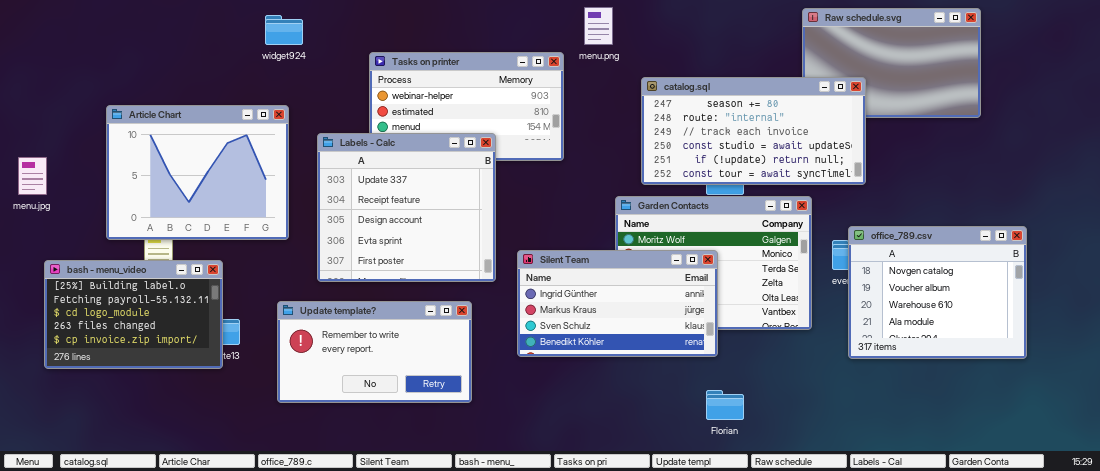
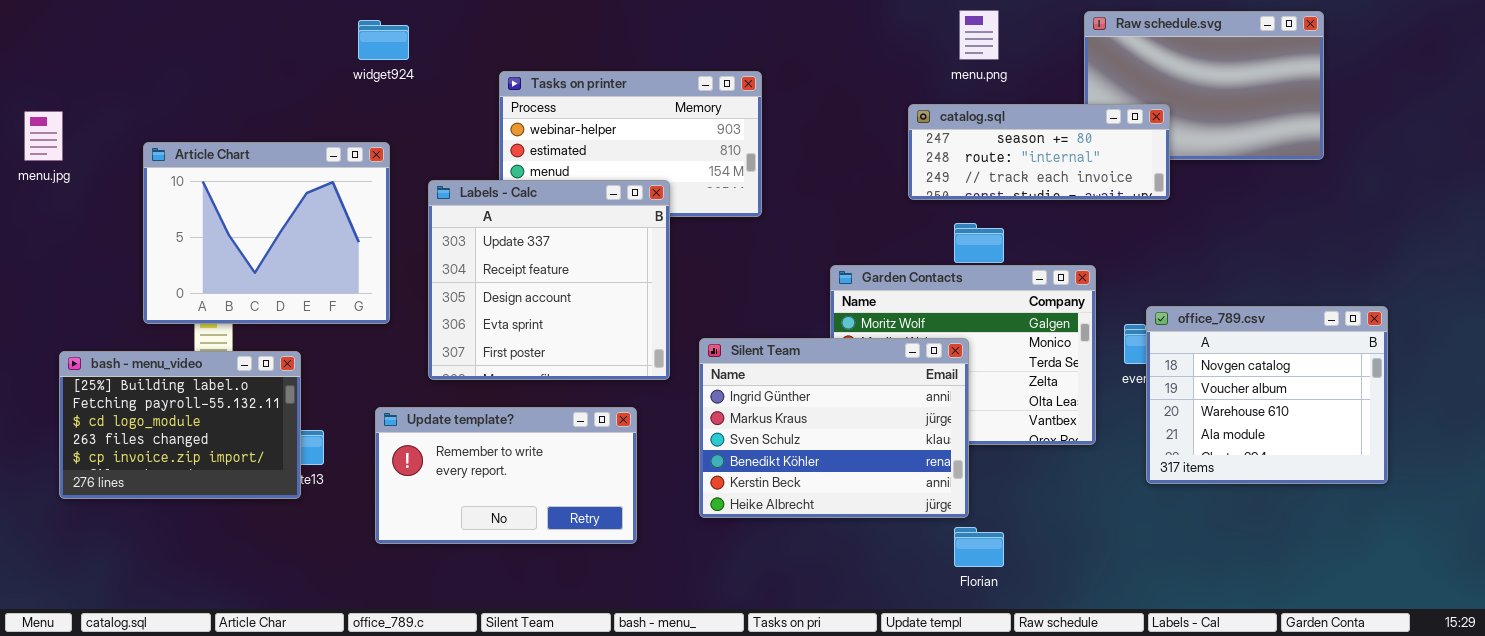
menu.png: [584,7,613,45] -> [959,10,999,60], moved
catalog.sql: [641,77,866,185] -> [908,104,1170,200], resized
menu.jpg: [18,157,47,195] -> [24,111,63,161], moved
Silent Team: [517,250,718,357] -> [699,338,969,518], resized

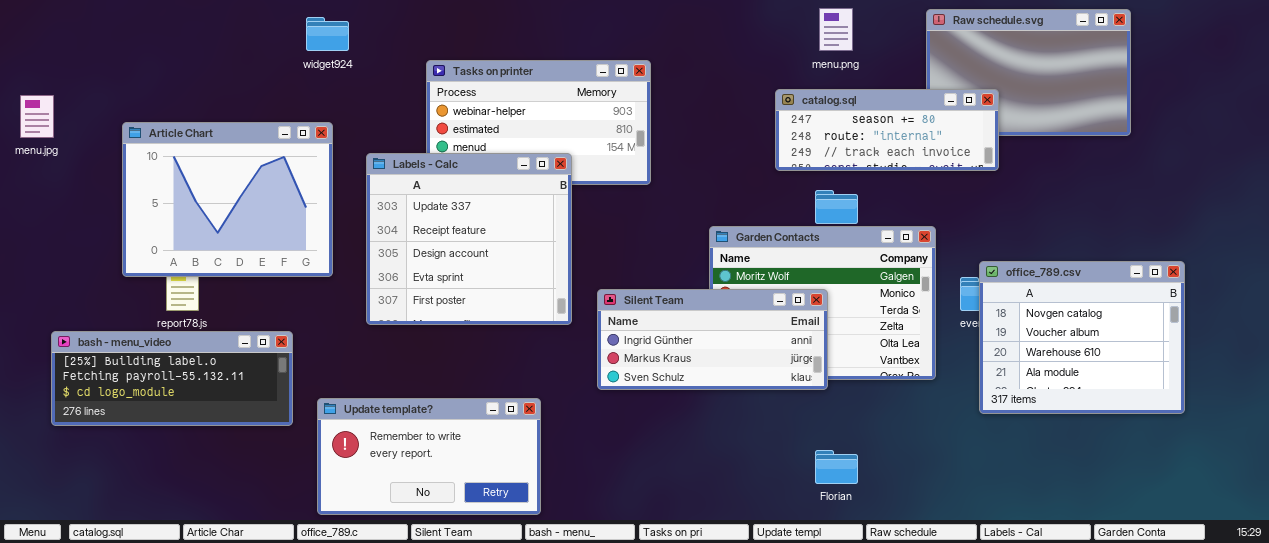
Silent Team: [699,338,969,518] -> [597,289,828,390], resized
bash - menu_video: [59,351,301,499] -> [51,331,293,426], resized
Update template?: [375,407,637,544] -> [317,398,541,515], moved

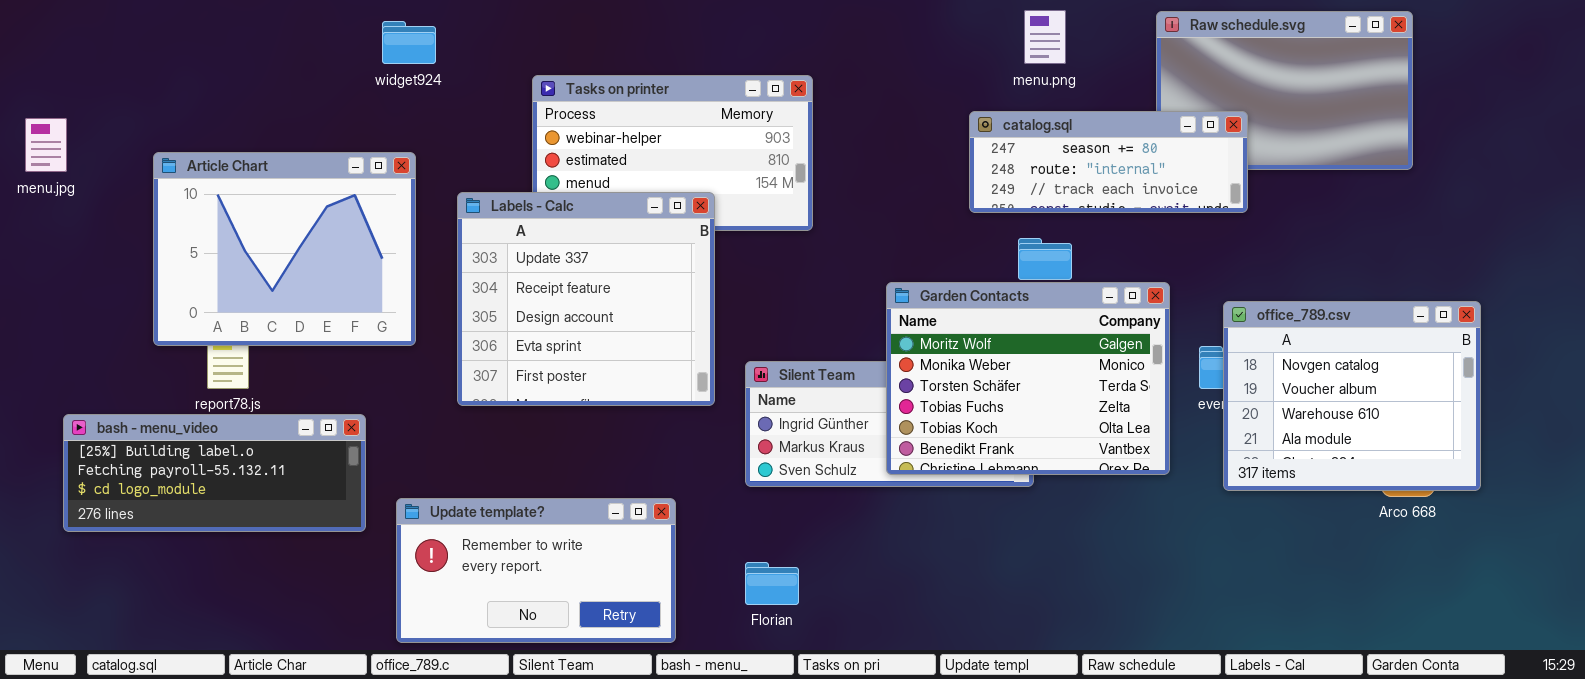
Garden Contacts: [709,226,936,380] -> [886,282,1170,475], raised
office_789.csv: [979,261,1185,414] -> [1223,301,1481,491], moved
Florian: [815,450,858,484] -> [745,562,799,605], moved

